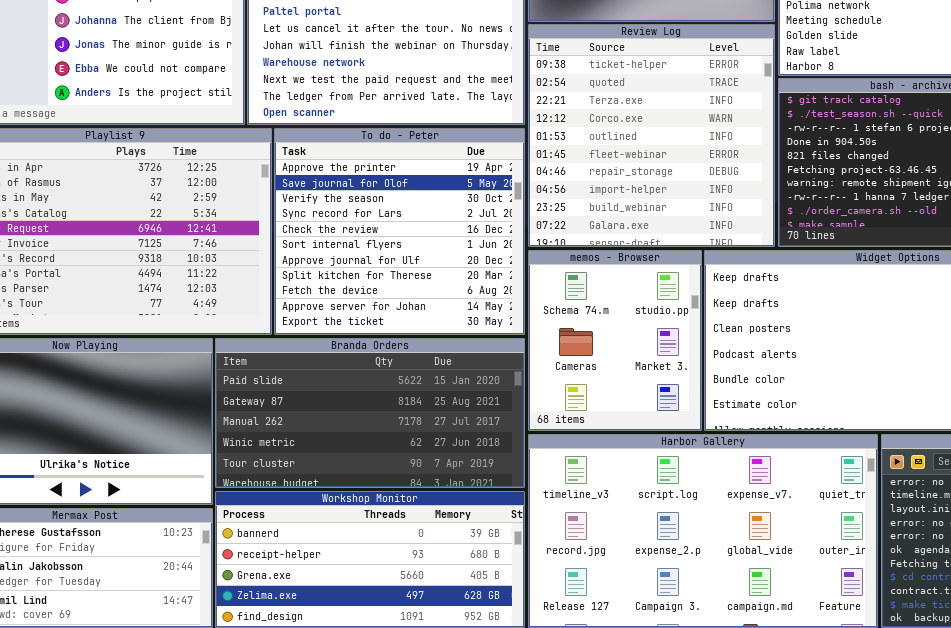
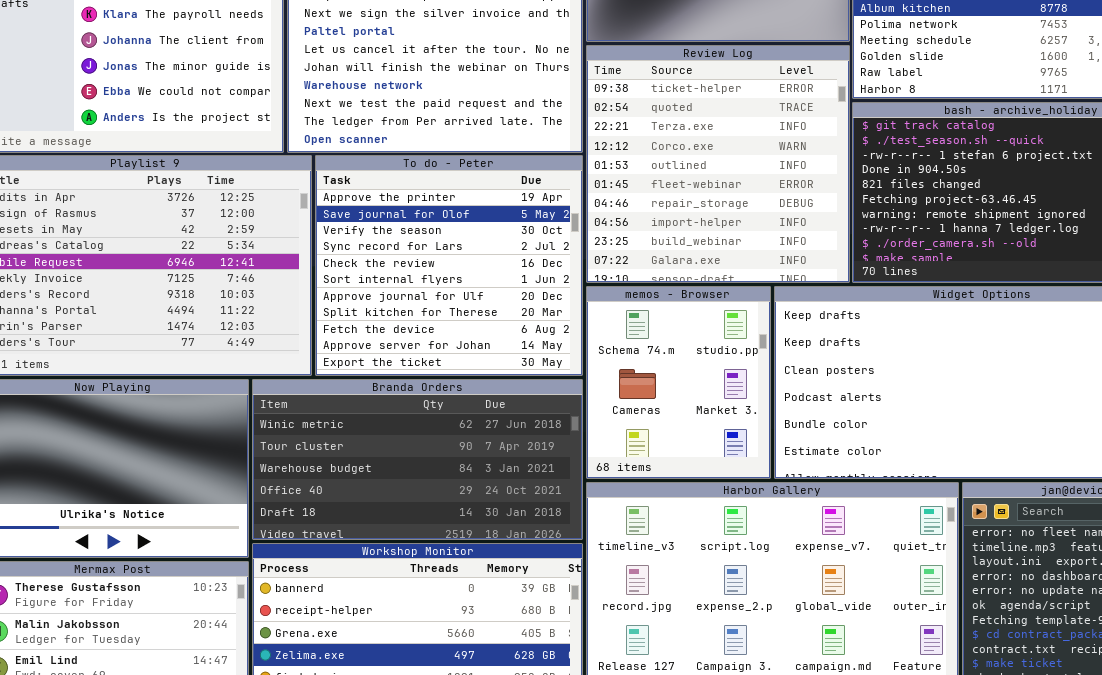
Branda Orders: [215,338,525,488] -> [252,379,583,540], scrolled down 3 rows

